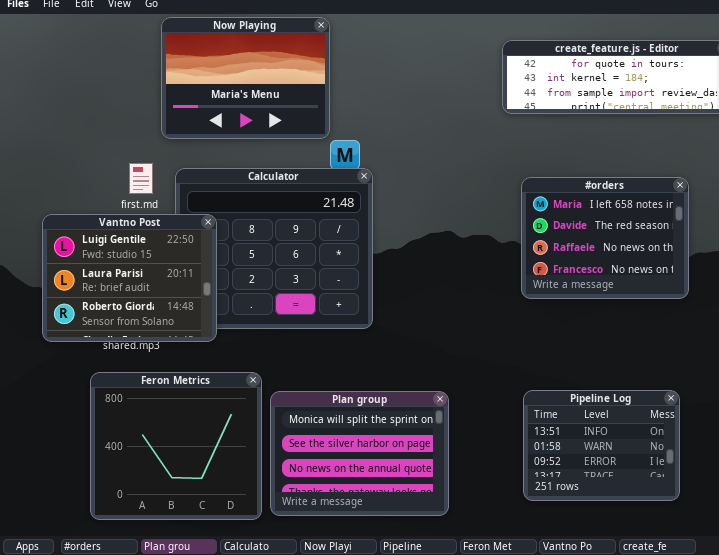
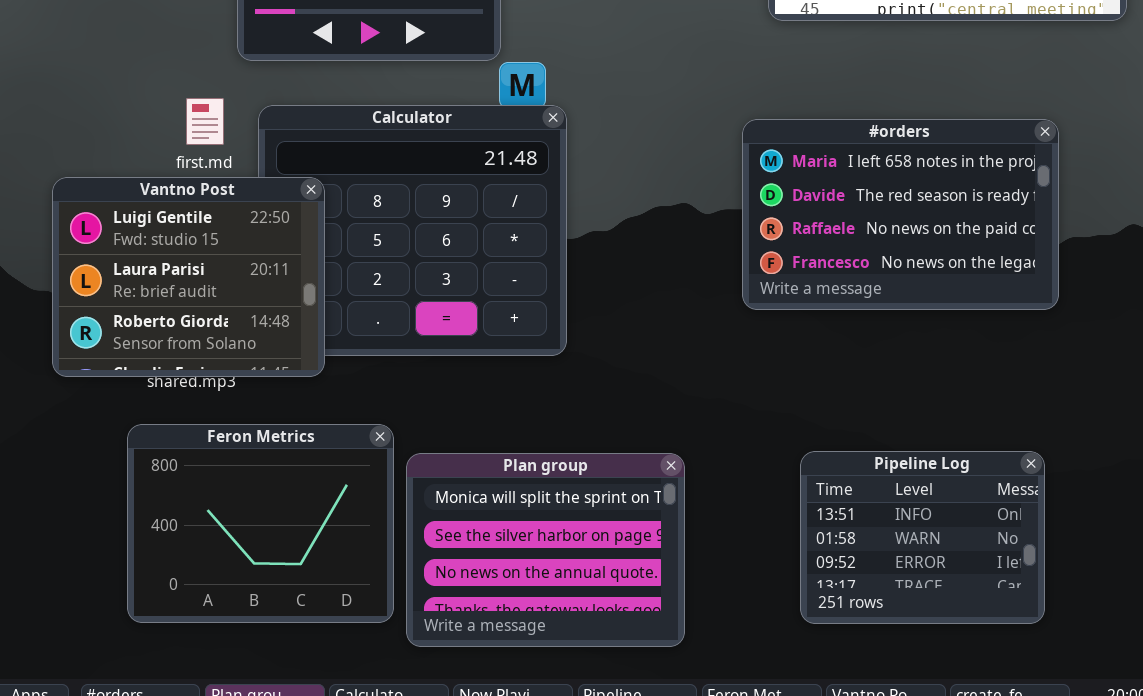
#orders: [521,177,689,299] -> [742,119,1059,310], resized
Feron Metrics: [90,372,262,520] -> [127,424,394,623], resized

